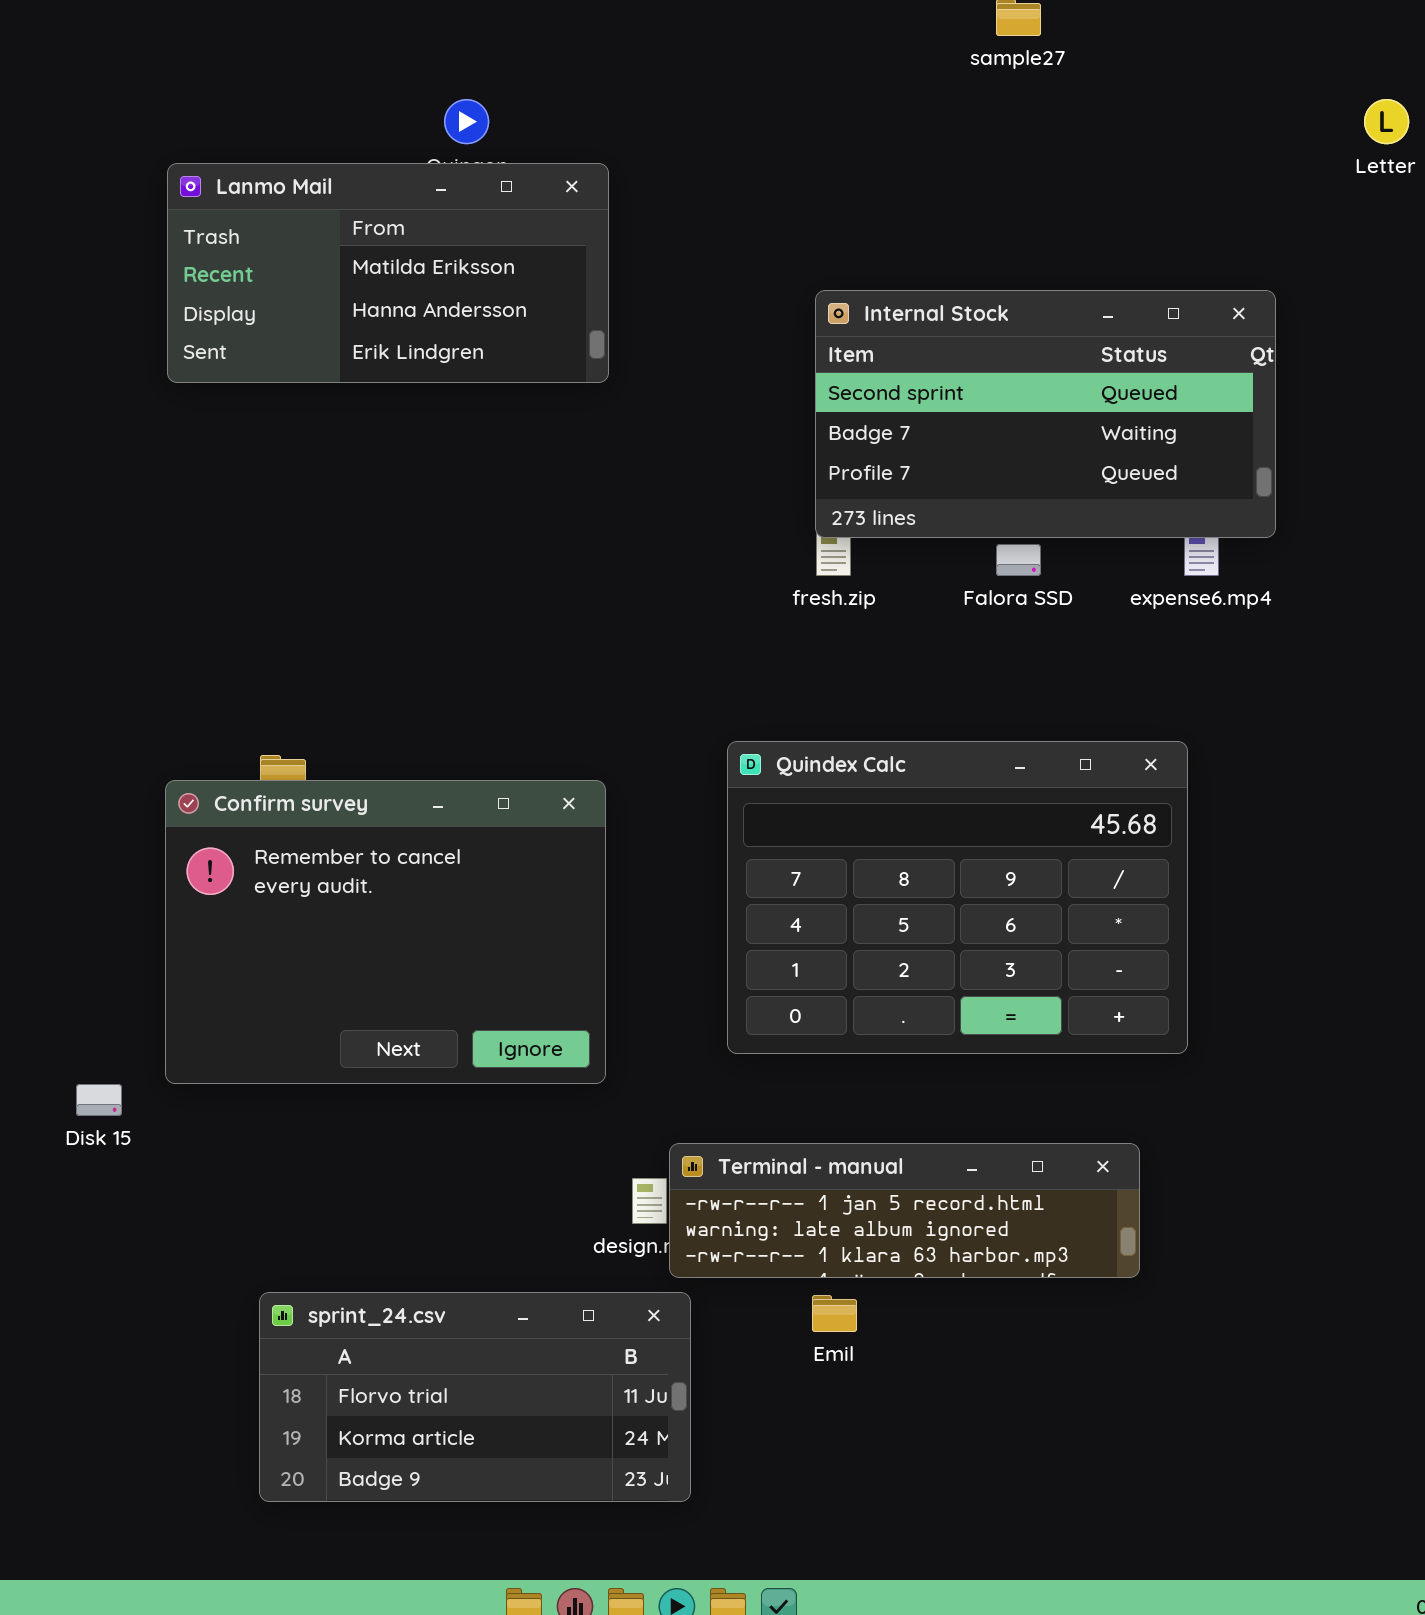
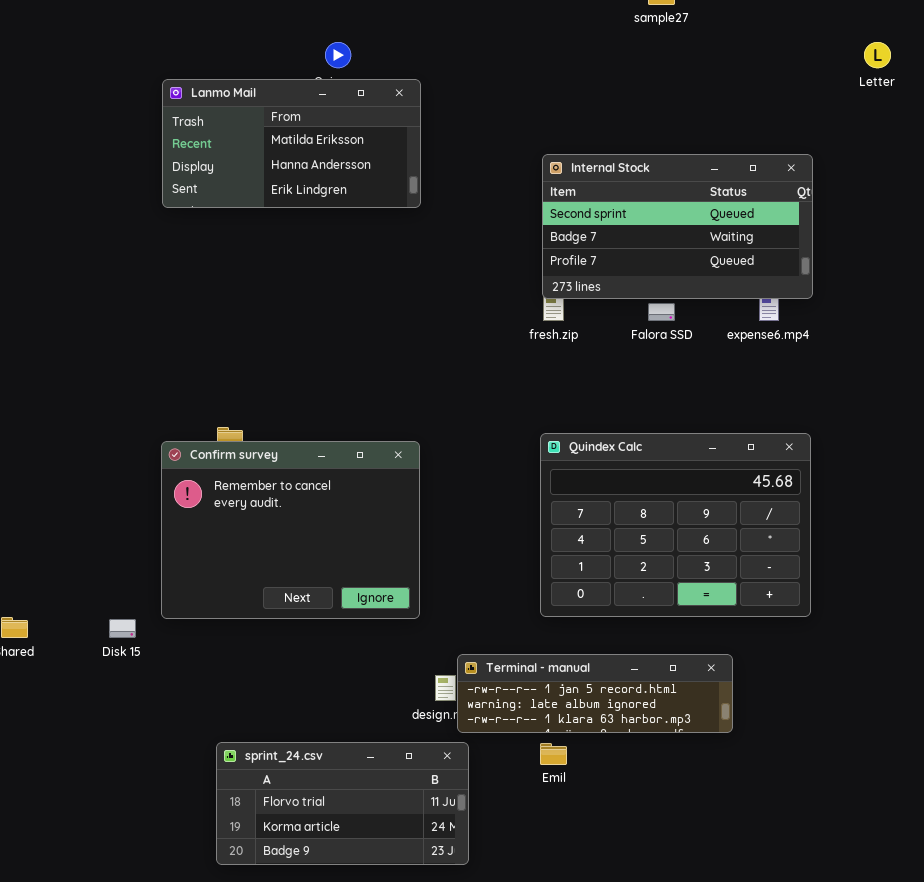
Quindex Calc: [727,741,1188,1054] -> [540,433,811,617], moved

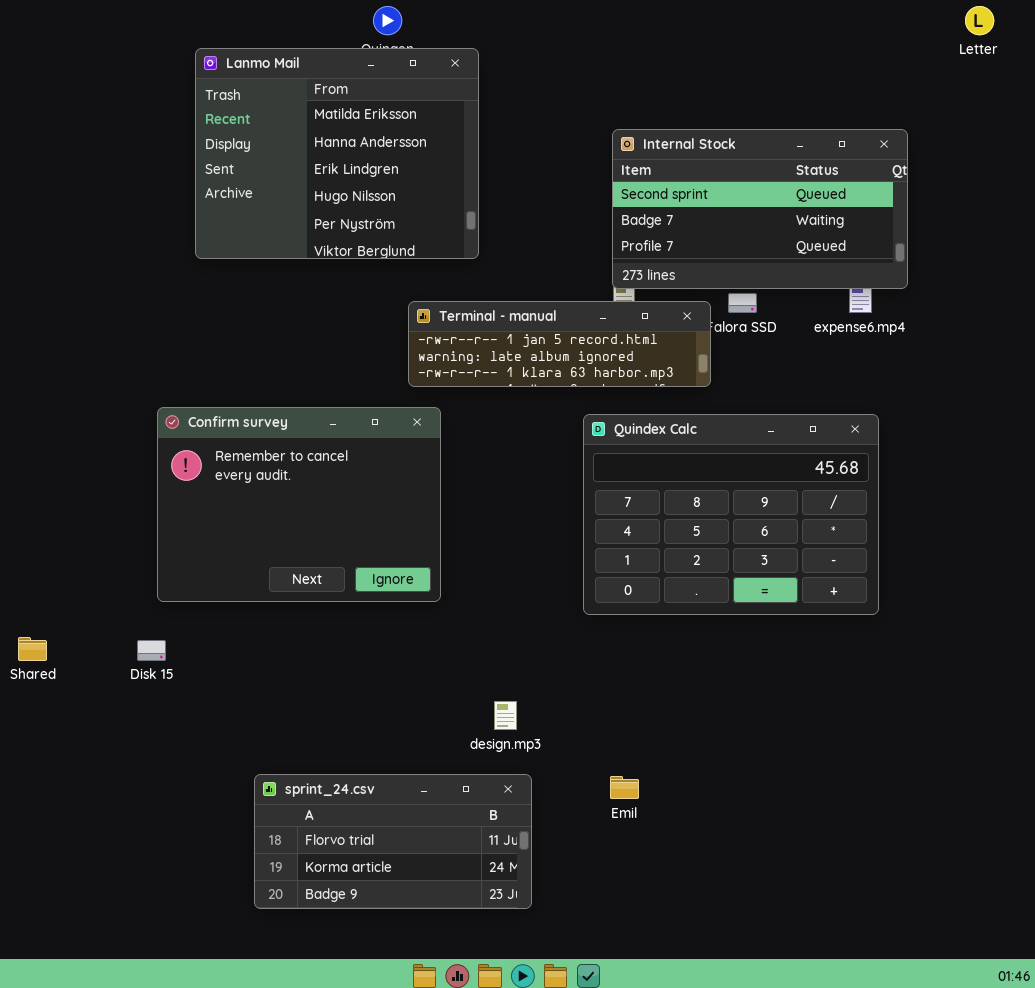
Lanmo Mail: [162,79,421,208] -> [195,48,479,259], resized
Quindex Calc: [540,433,811,617] -> [583,414,879,615], moved
Confirm survey: [161,441,420,619] -> [157,407,441,602], moved
Terminal - manual: [457,654,733,733] -> [408,301,711,387], moved

